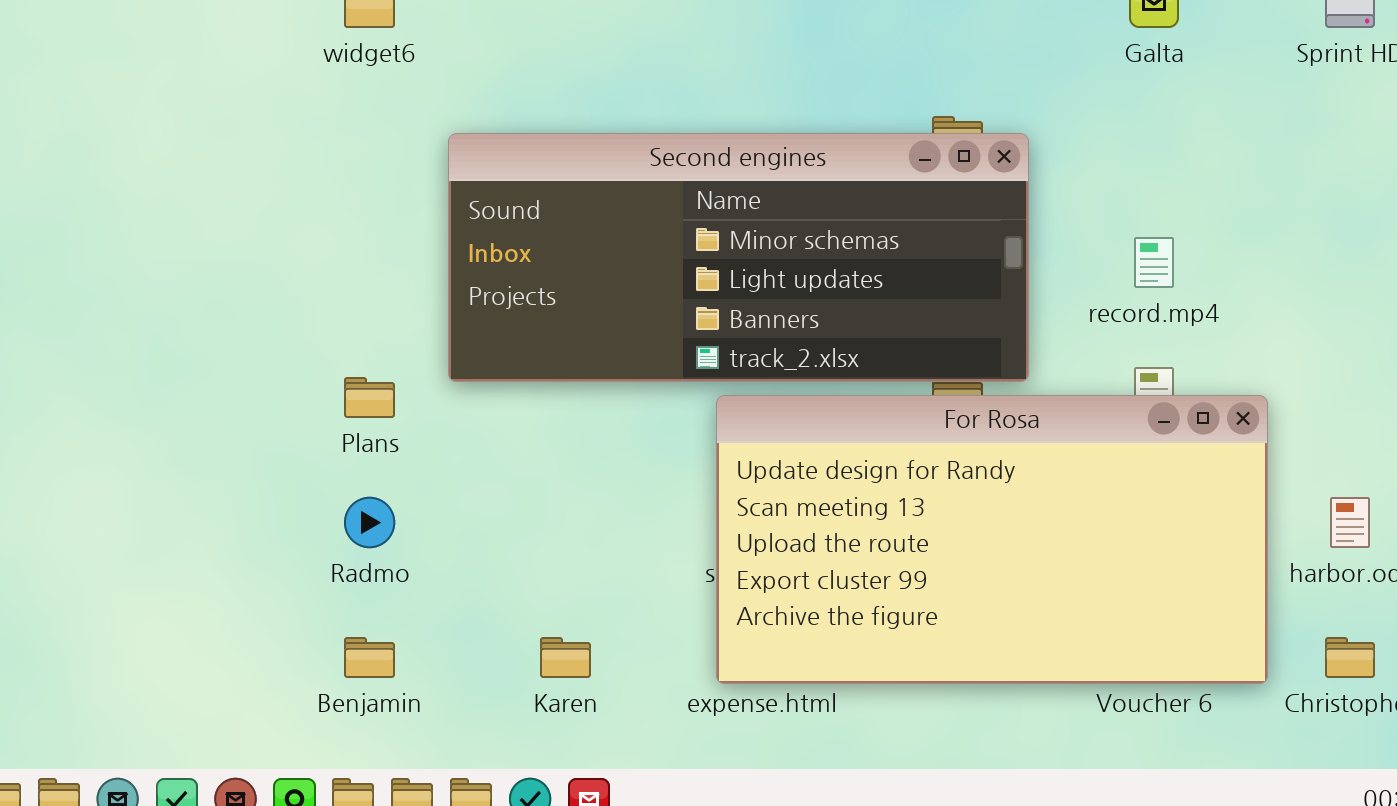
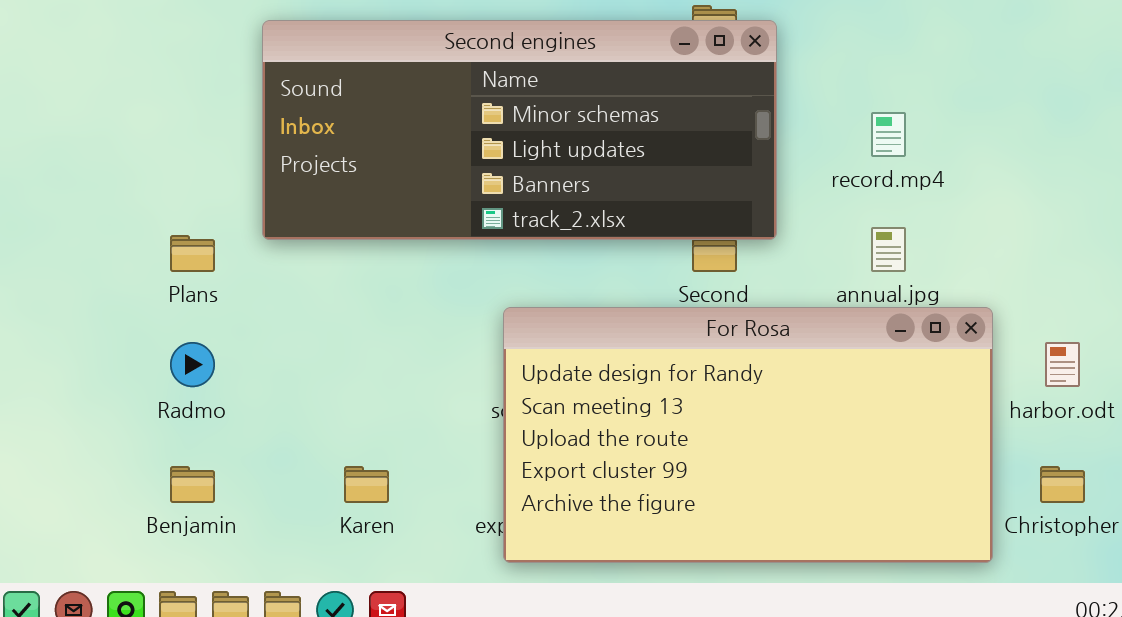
For Rosa: [716,395,1268,684] -> [503,307,993,563], moved

